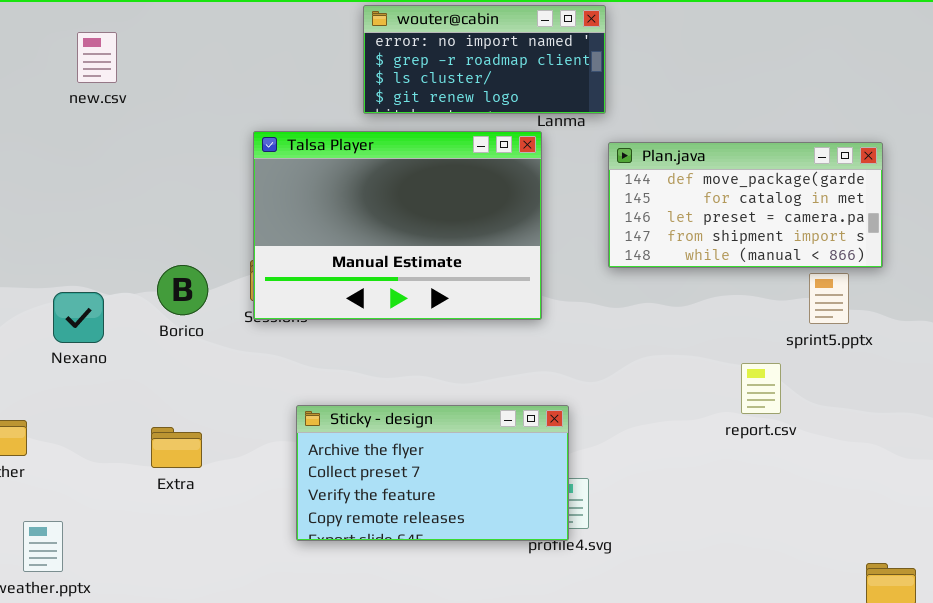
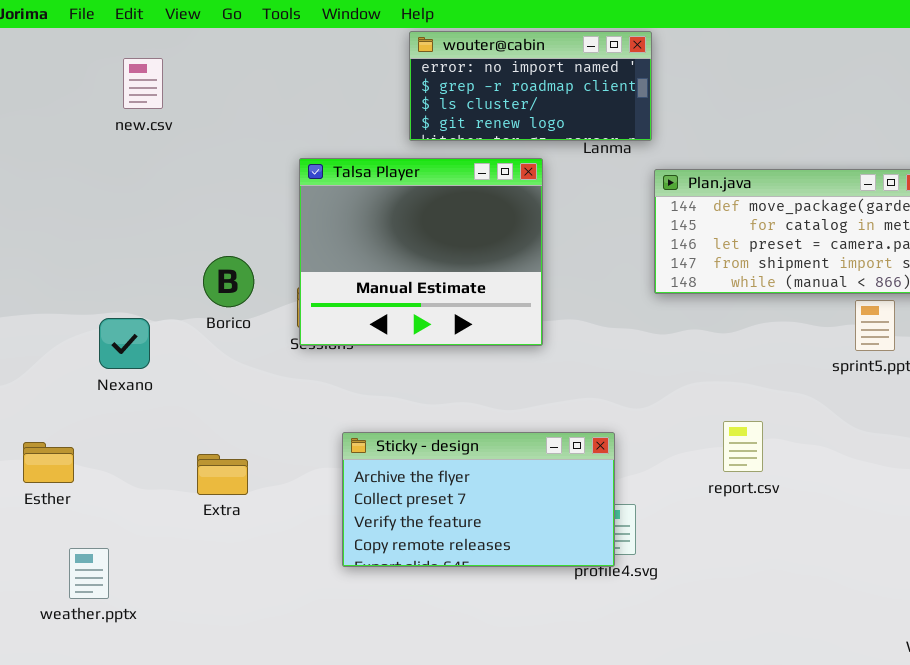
Talsa Player: [253,131,542,320] -> [299,158,543,346], resized
Borico: [157,265,208,315] -> [203,256,254,307], moved
report.csv: [741,363,781,414] -> [723,421,763,472], moved

